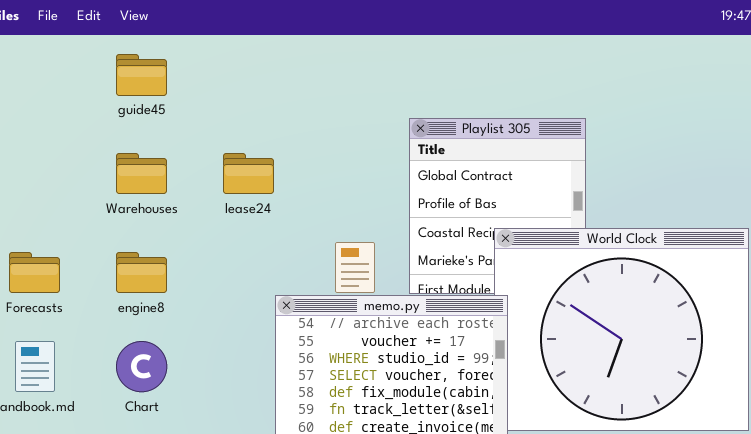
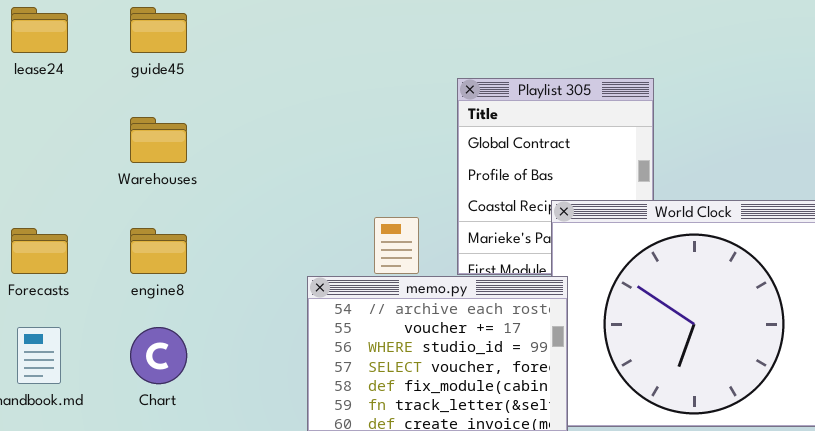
lease24: [223,153,274,194] -> [11,7,68,53], moved

